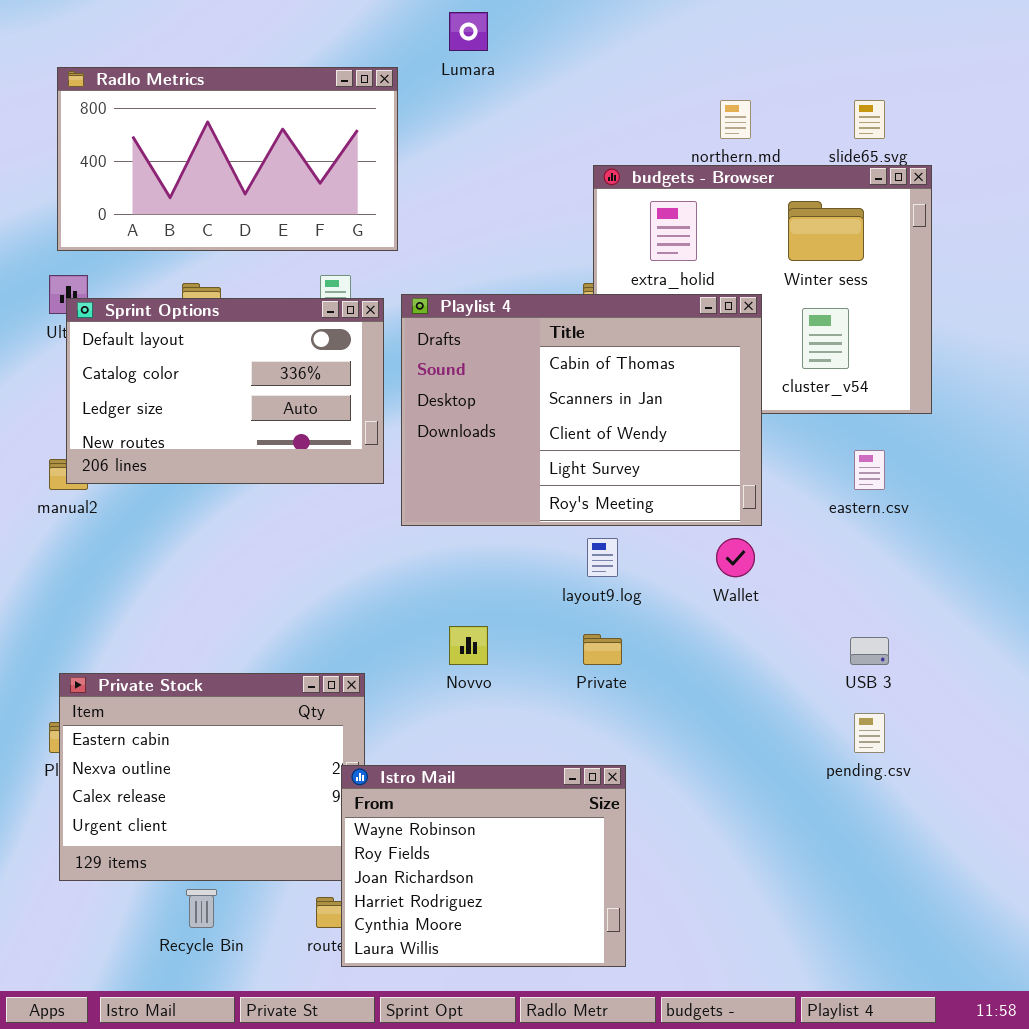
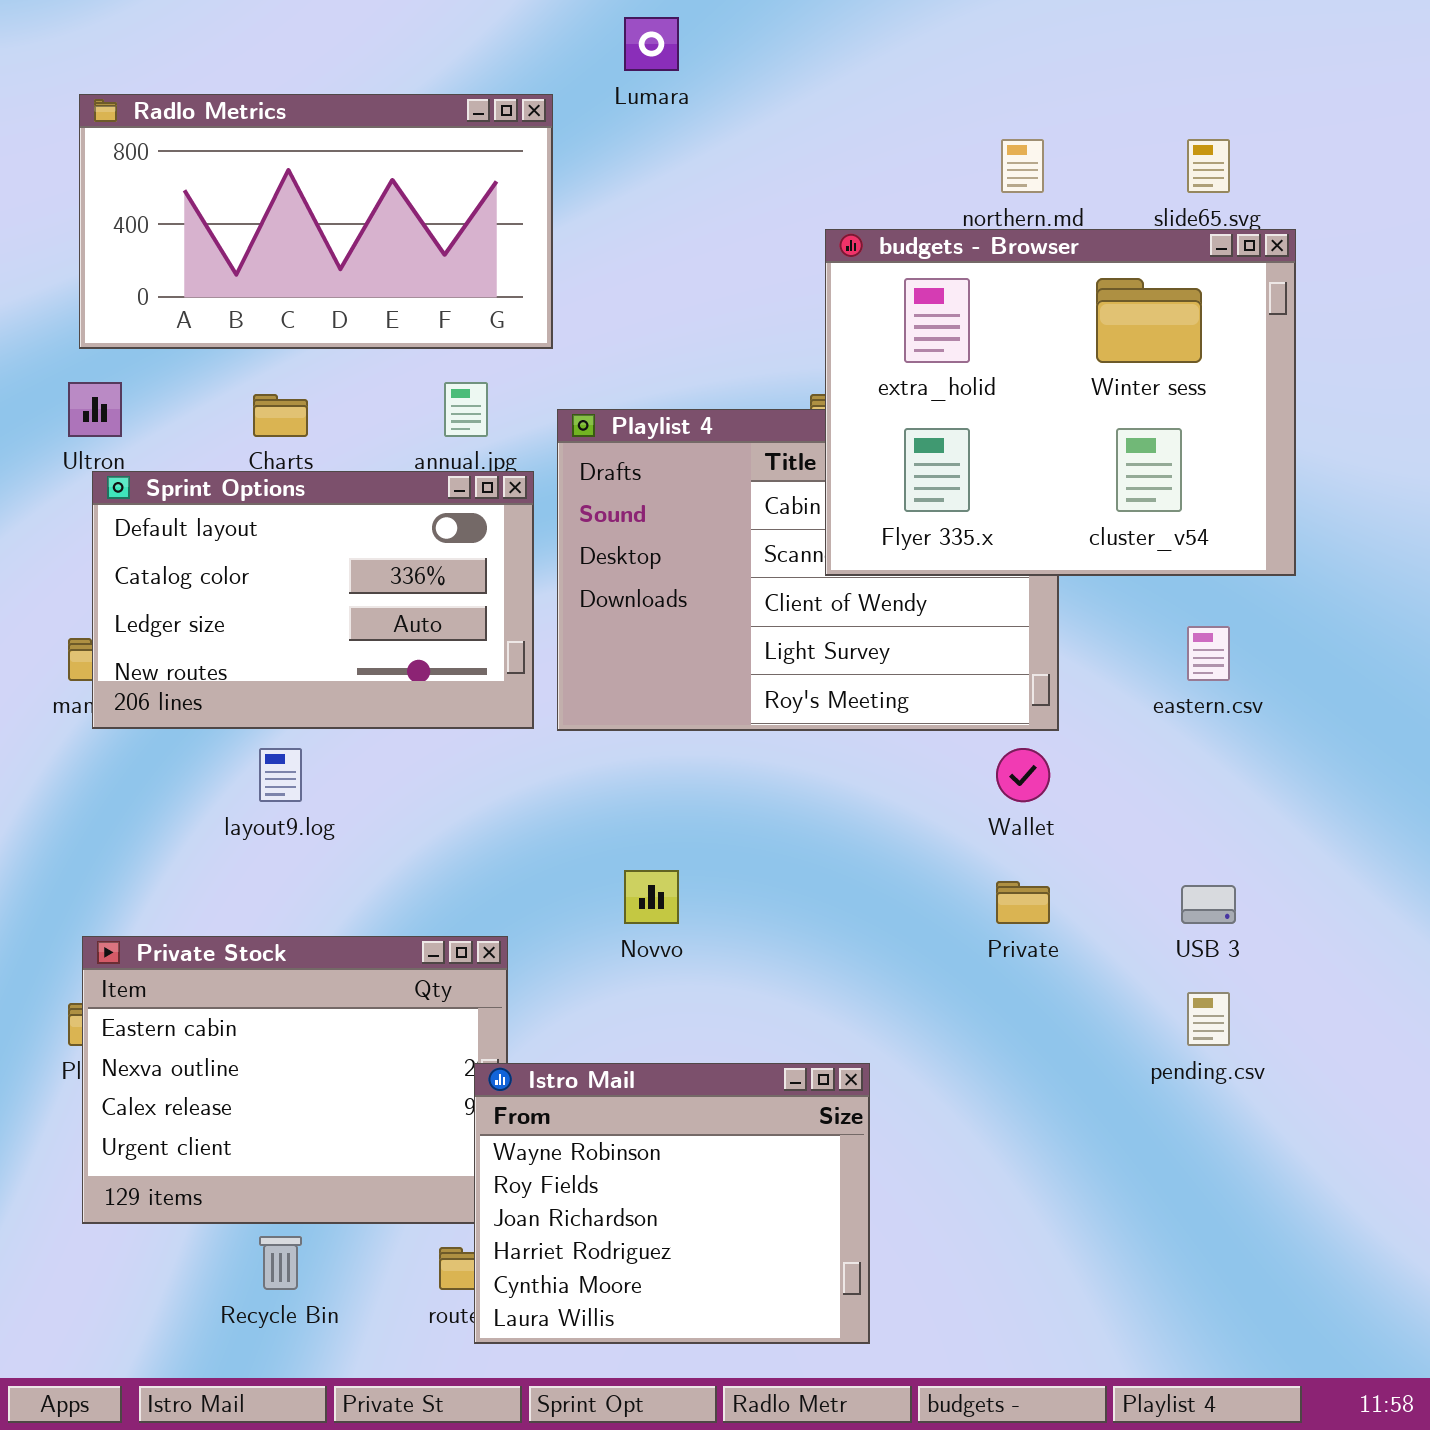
budgets - Browser: [593,165,932,414] -> [825,229,1296,576], raised
Sprint Options: [66,298,384,484] -> [92,471,534,729], moved
layout9.log: [587,538,618,577] -> [259,748,302,802], moved
Private: [583,634,622,665] -> [996,881,1050,924], moved

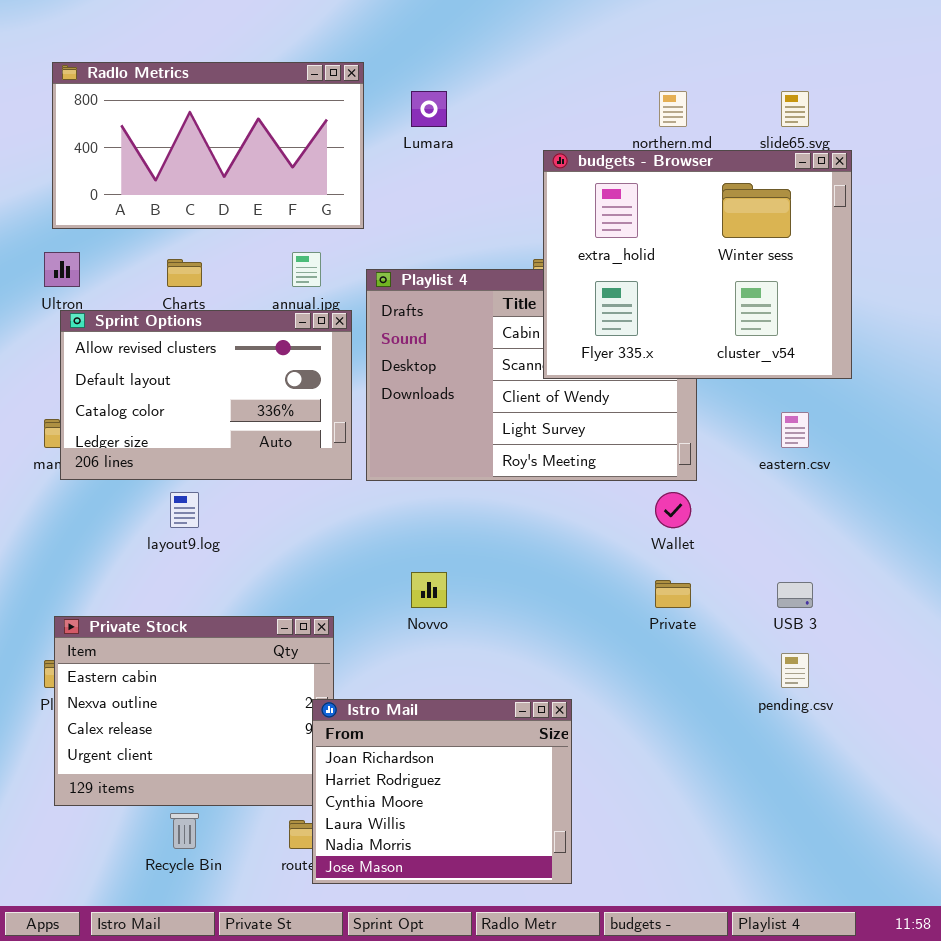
Lumara: [624,17,679,71] -> [411,91,447,127], moved
Sprint Options: [92,471,534,729] -> [60,310,352,480], scrolled up 1 row
Istro Mail: [474,1063,870,1344] -> [312,699,572,884], scrolled down 2 rows

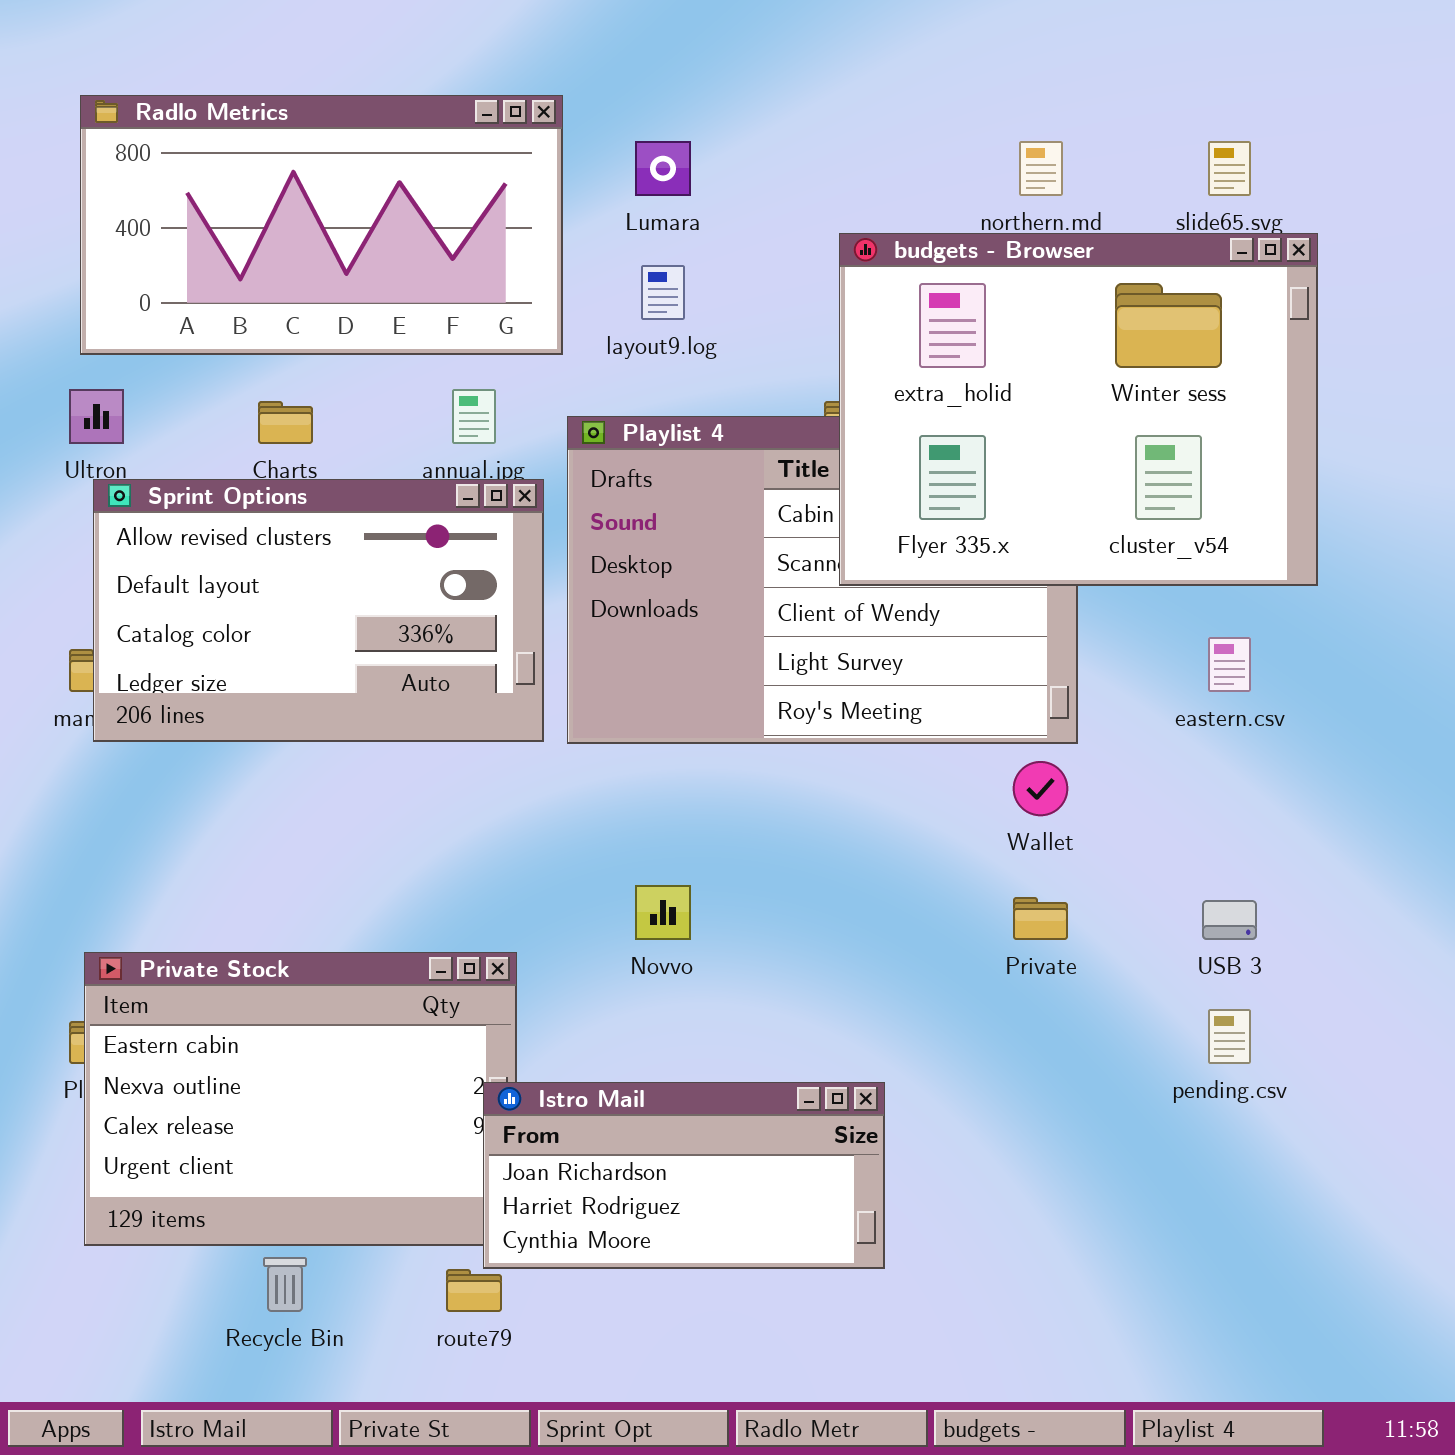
layout9.log: [170,492,199,528] -> [641,265,685,320], moved
Istro Mail: [312,699,572,884] -> [483,1082,885,1269], resized

